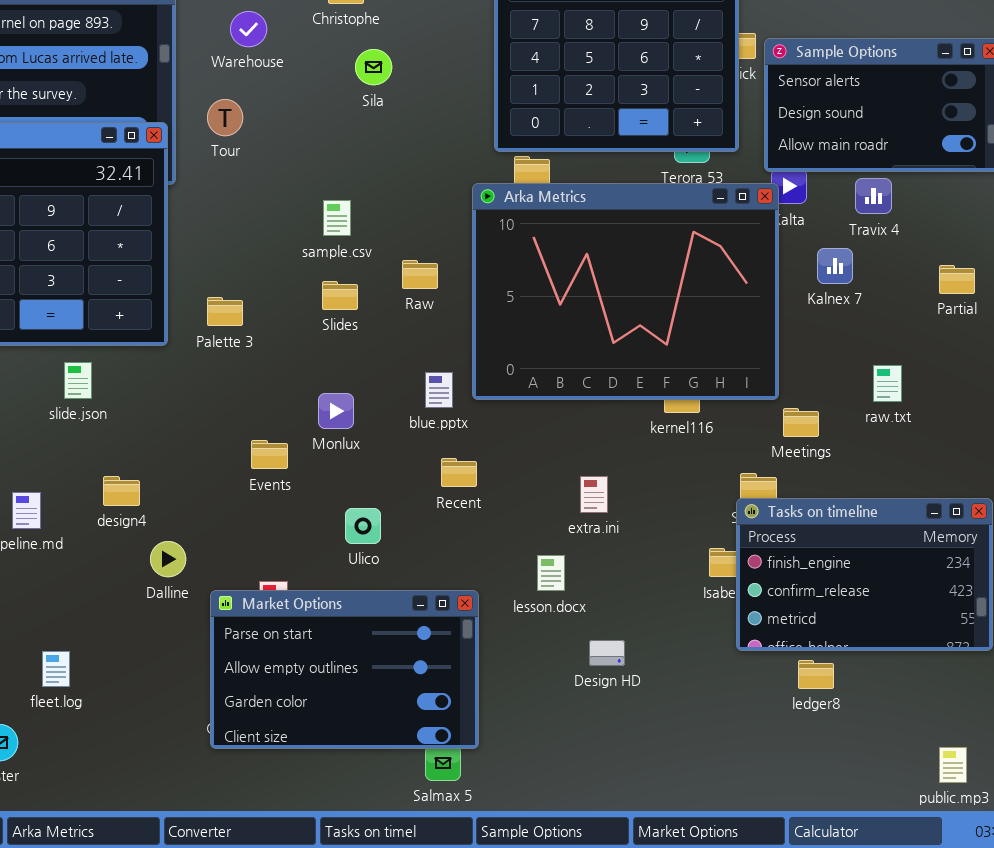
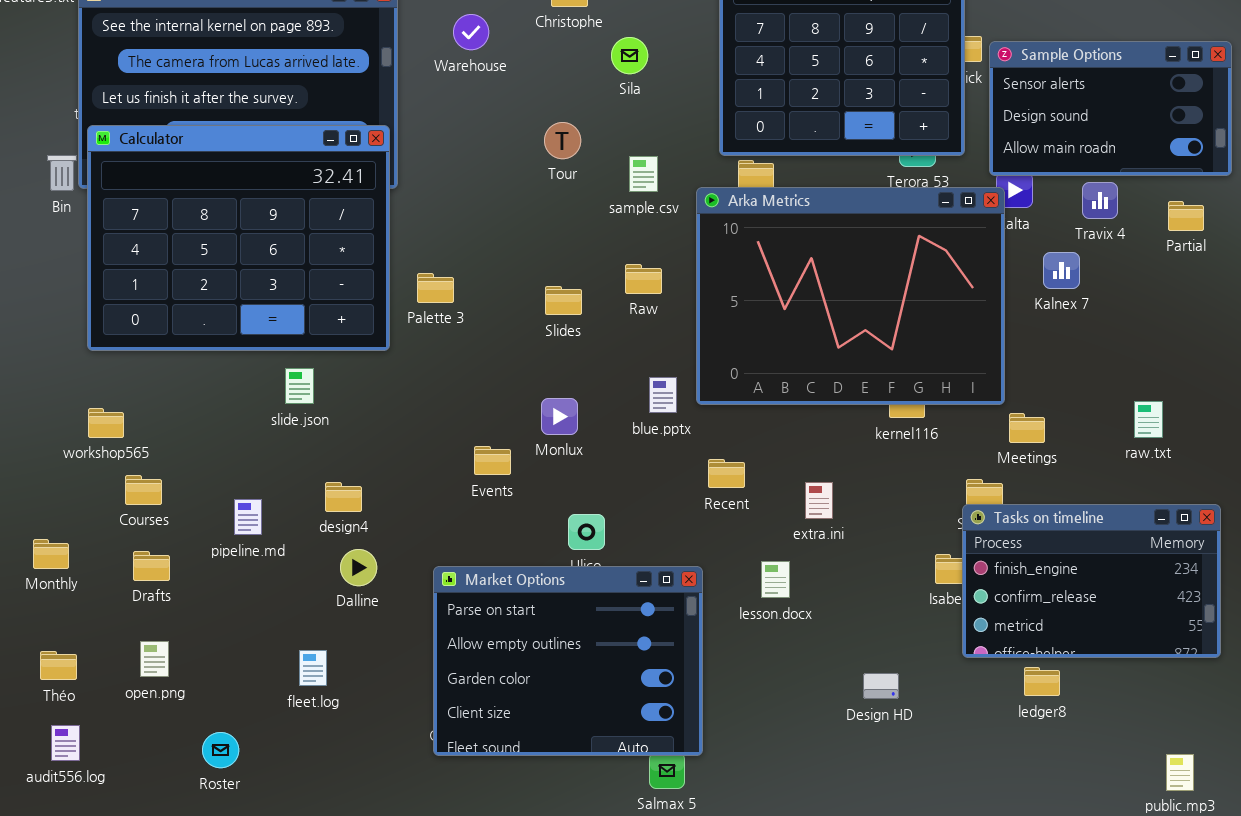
Sila: [355,49,392,85] -> [611,37,648,74], moved
Tour: [207,99,243,136] -> [544,122,581,159], moved
sample.csv: [323,200,351,236] -> [629,156,658,192], moved
Partial: [939,265,975,294] -> [1168,201,1204,231], moved
Palette 3: [207,297,243,326] -> [417,273,454,303], moved
raw.txt: [873,365,902,402] -> [1134,401,1163,438], moved
Recent: [441,458,477,487] -> [708,459,745,488], moved
Dalline: [150,541,186,577] -> [340,549,377,586], moved
Market Options: [210,590,479,749] -> [433,566,703,756], resized
Design HD: [589,640,625,666] -> [863,673,899,699], moved
fleet.log: [42,651,70,687] -> [299,650,327,686], moved

